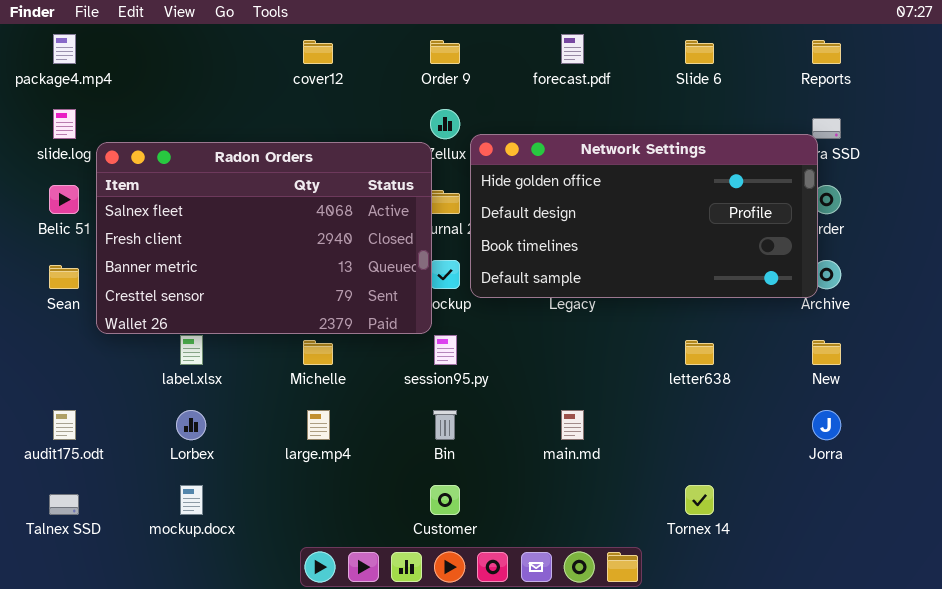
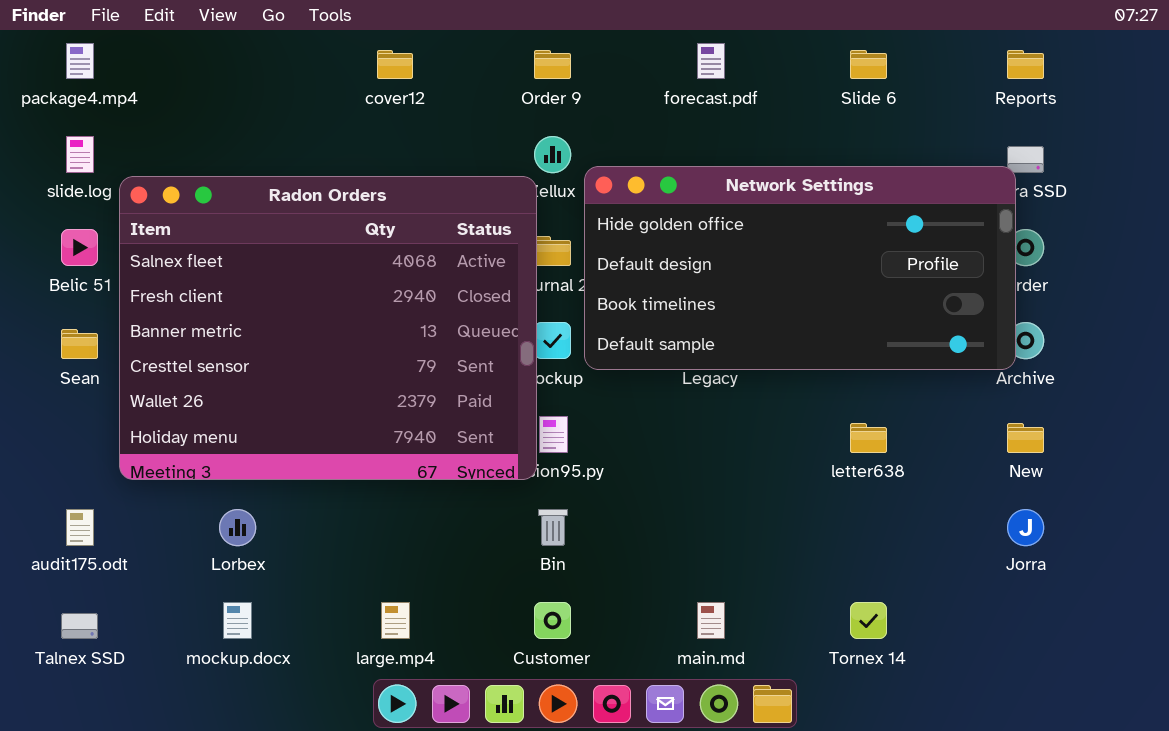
Radon Orders: [96,142,432,334] -> [119,176,537,480], resized
large.mp4: [307,410,330,440] -> [381,602,410,639], moved
main.md: [561,410,584,440] -> [697,602,725,639], moved

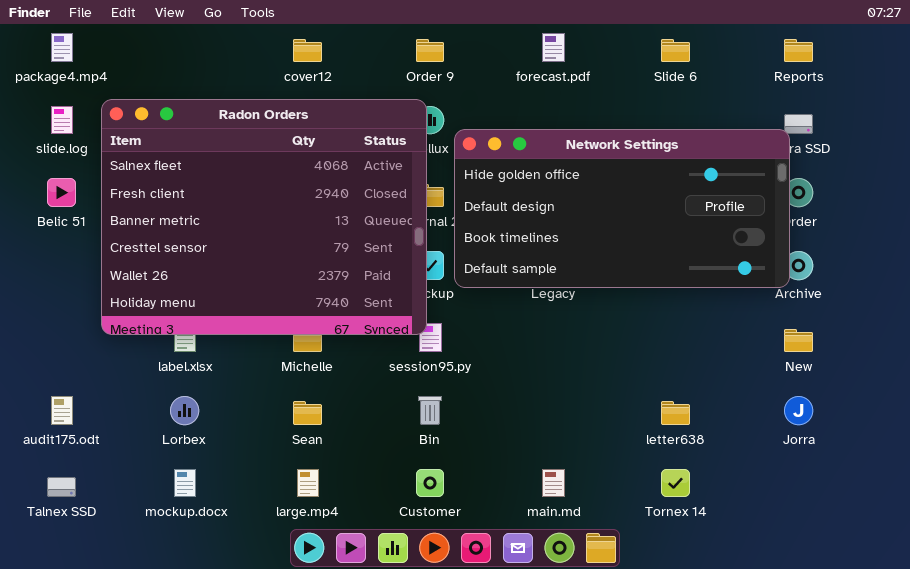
Radon Orders: [119,176,537,480] -> [101,99,427,335], moved
Sean: [61,329,98,359] -> [293,401,322,425], moved
letter638: [850,423,887,453] -> [661,401,690,425], moved

